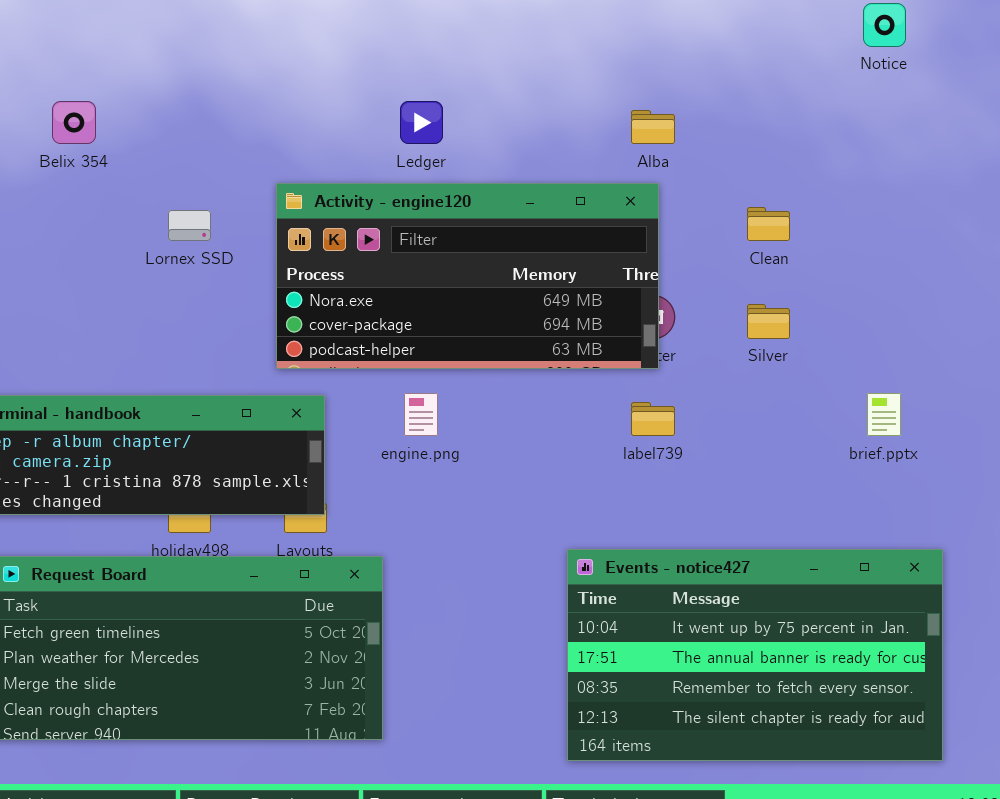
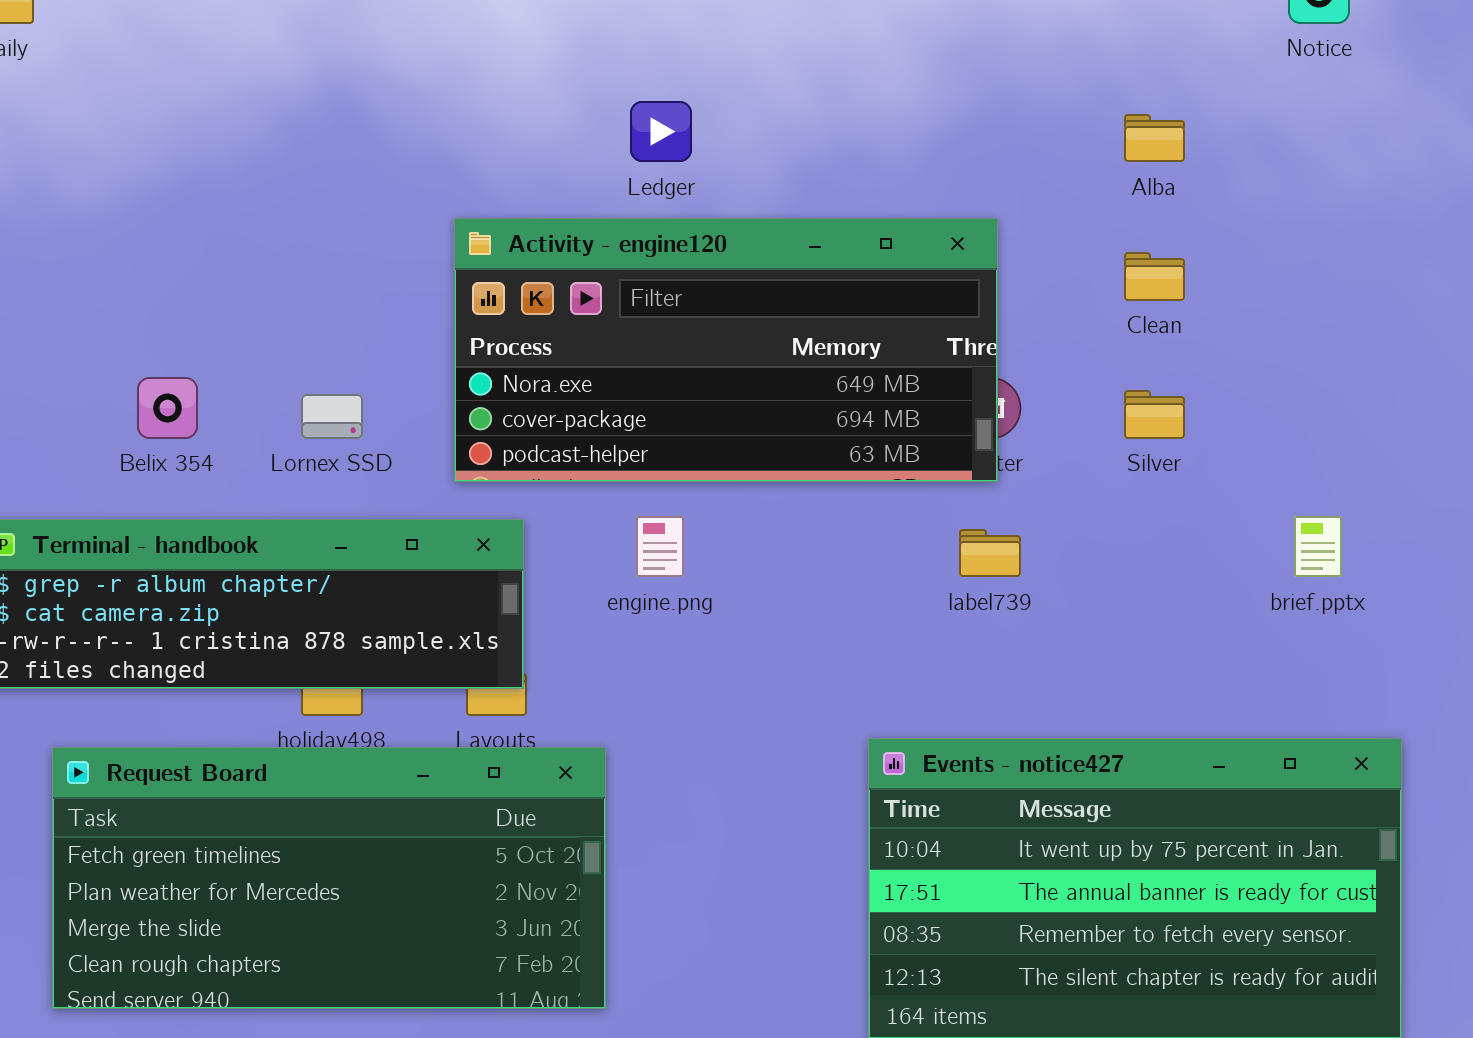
Belix 354: [52,101,96,144] -> [137,377,198,439], moved
Alba: [631,110,675,144] -> [1124,114,1185,162], moved
Lornex SSD: [168,210,211,241] -> [301,394,363,439], moved

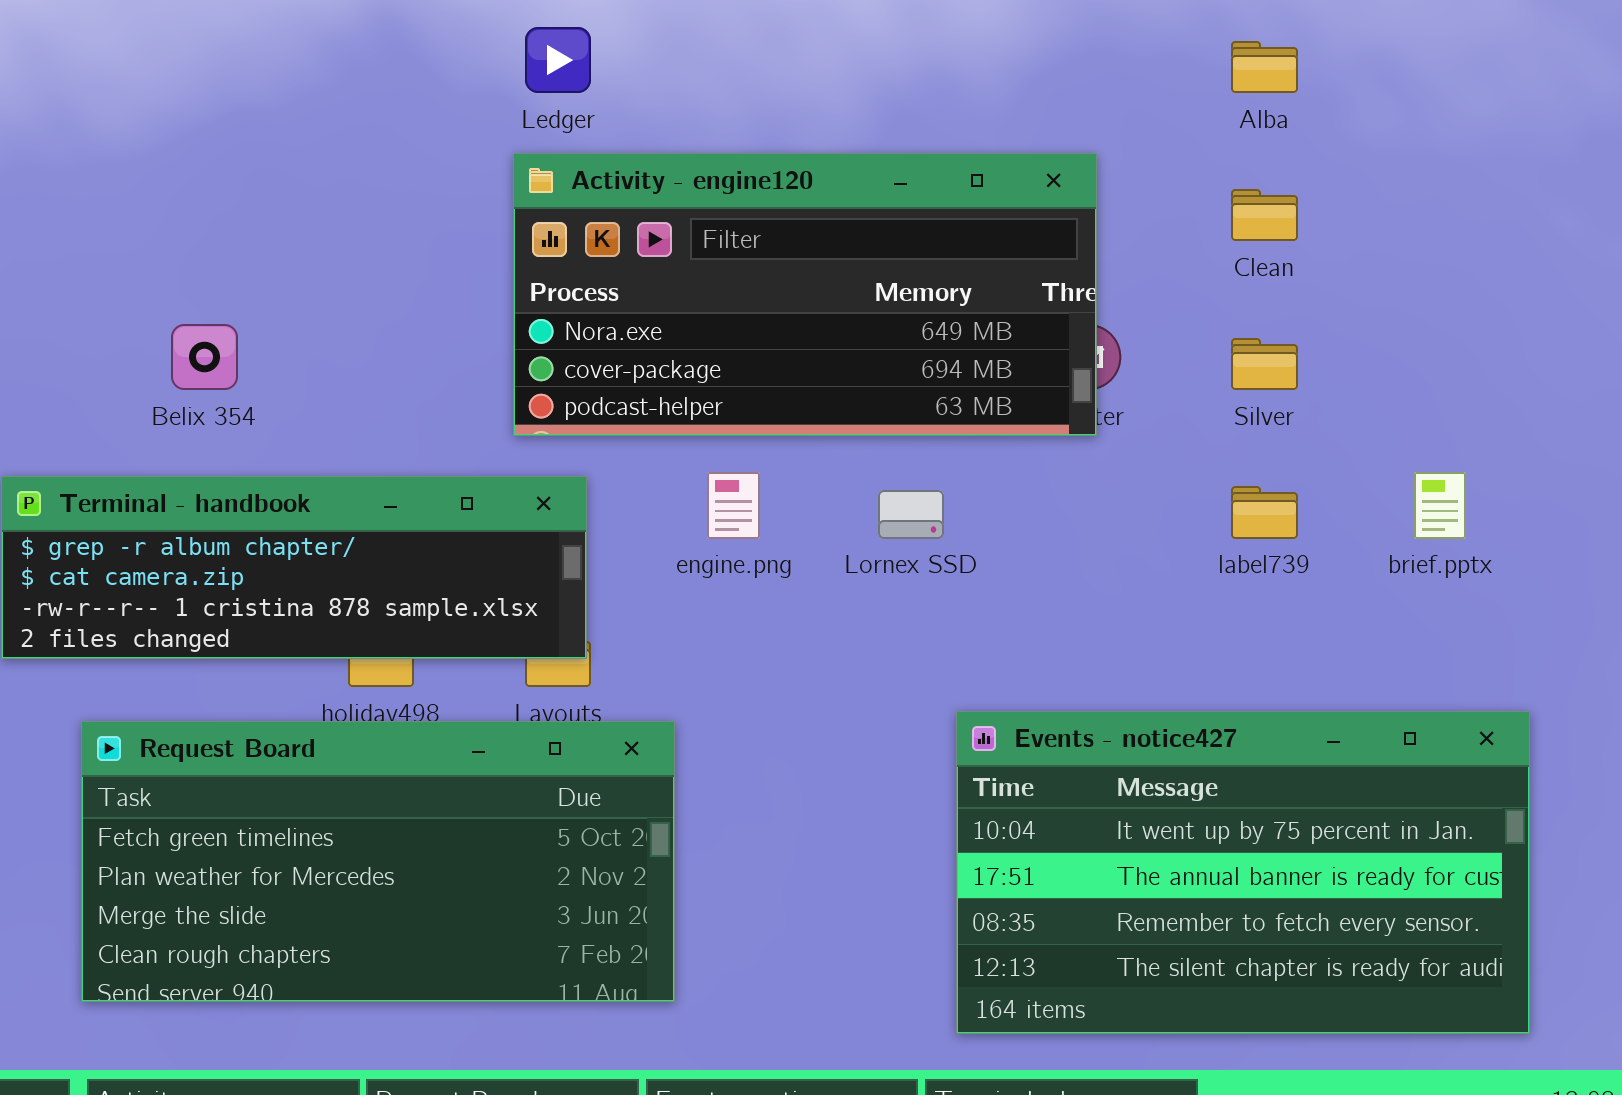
Ledger: [630,101,692,162] -> [525,27,591,93], moved
Lornex SSD: [301,394,363,439] -> [878,490,944,539], moved
label739: [959,529,1021,577] -> [1231,486,1298,539], moved

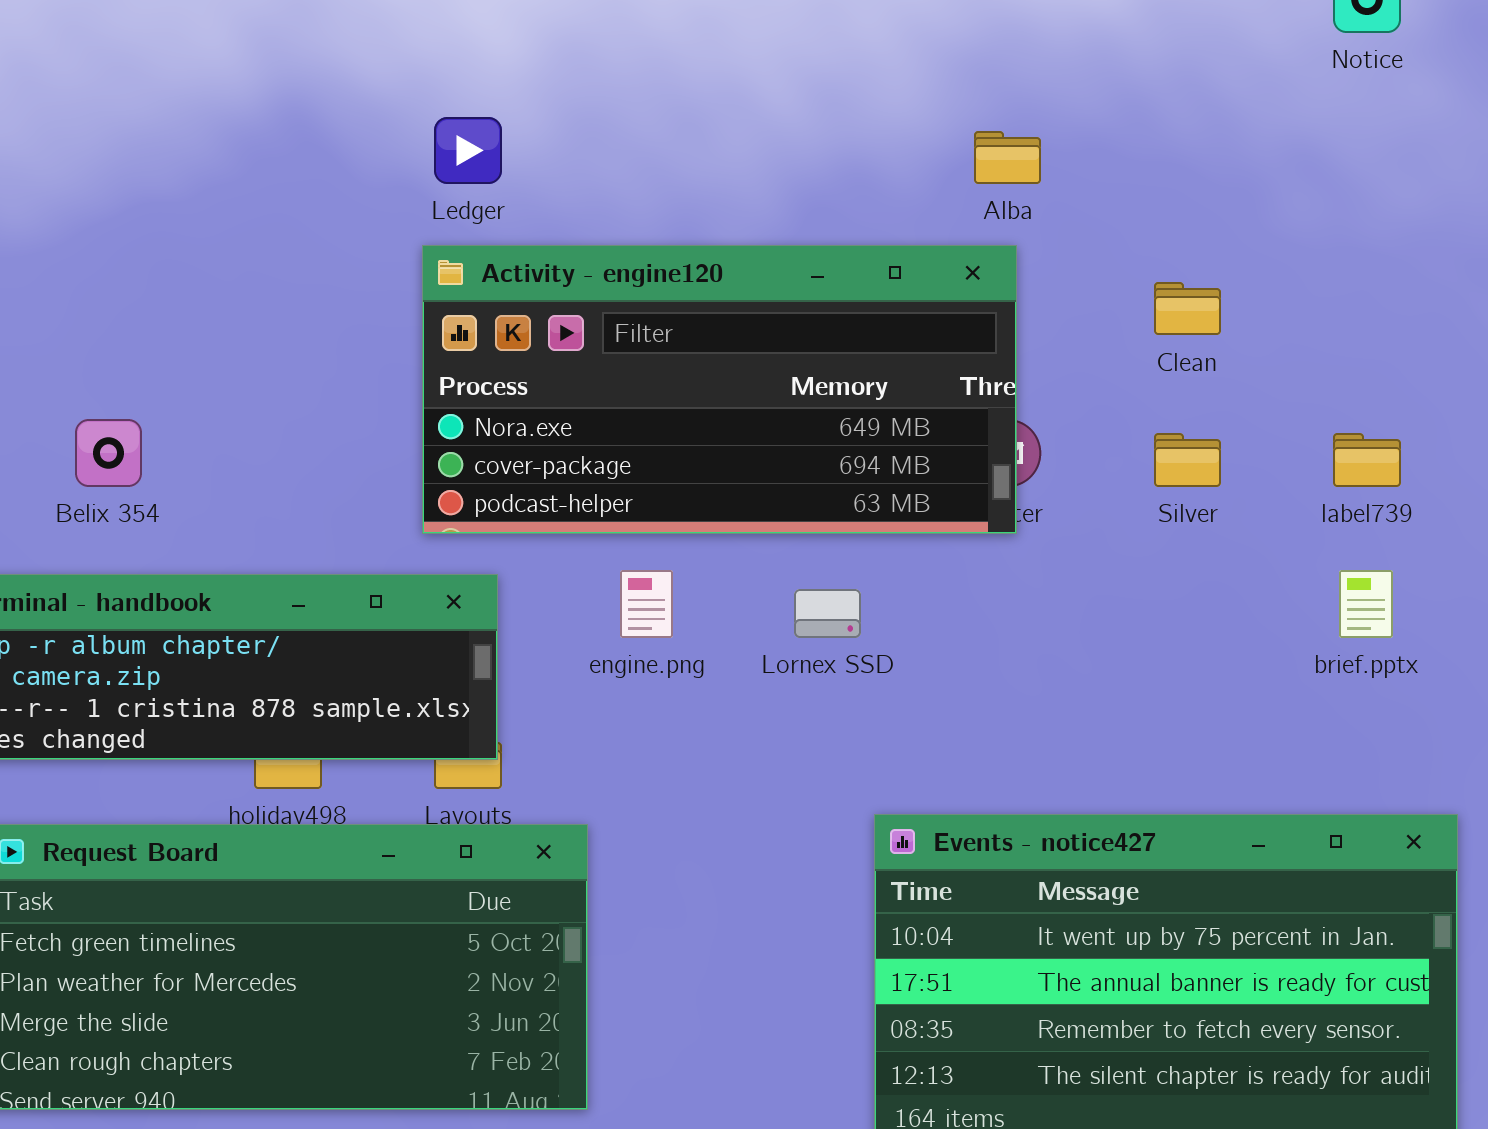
Alba: [1231,41,1298,93] -> [974,131,1041,184], moved
label739: [1231,486,1298,539] -> [1333,433,1401,487], moved

